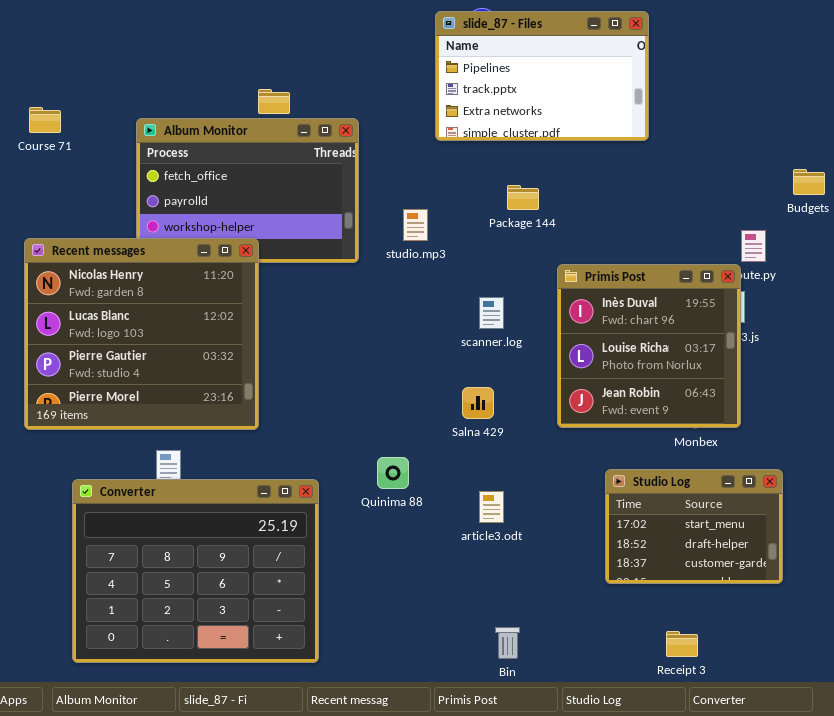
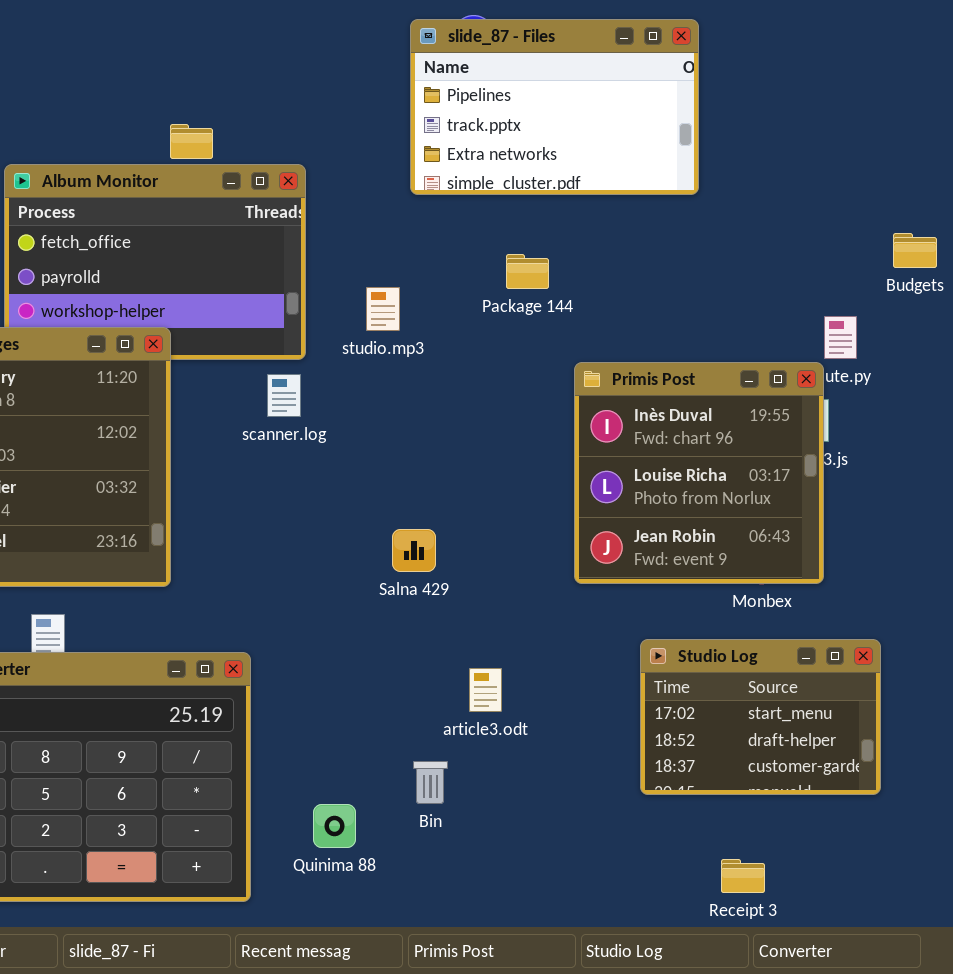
scanner.log: [479,297,504,329] -> [267,374,301,417], moved
Salna 429: [462,387,494,419] -> [392,529,436,572], moved
Quinima 88: [377,457,409,489] -> [313,804,356,848], moved
Bin: [495,627,520,659] -> [413,761,448,804], moved

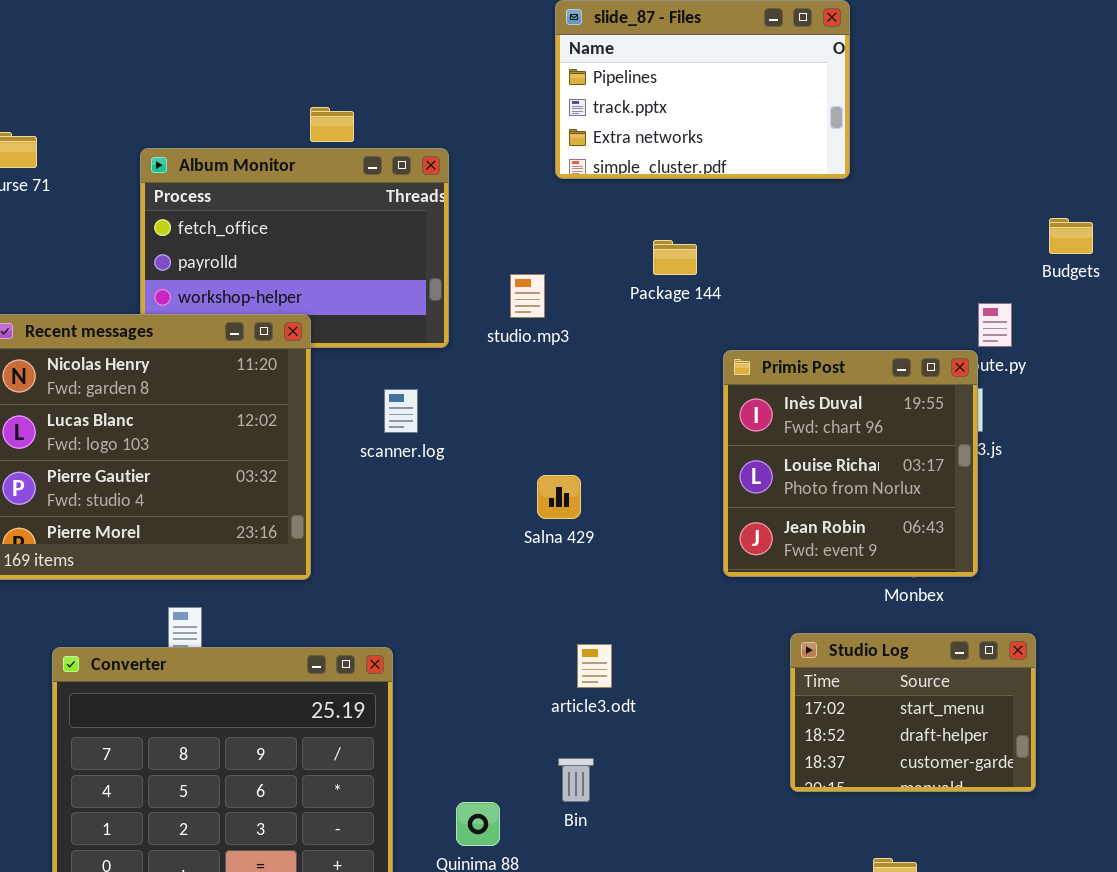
scanner.log: [267,374,301,417] -> [384,389,418,433], moved
Salna 429: [392,529,436,572] -> [537,475,581,519], moved
article3.odt: [469,668,502,712] -> [577,644,612,688], moved

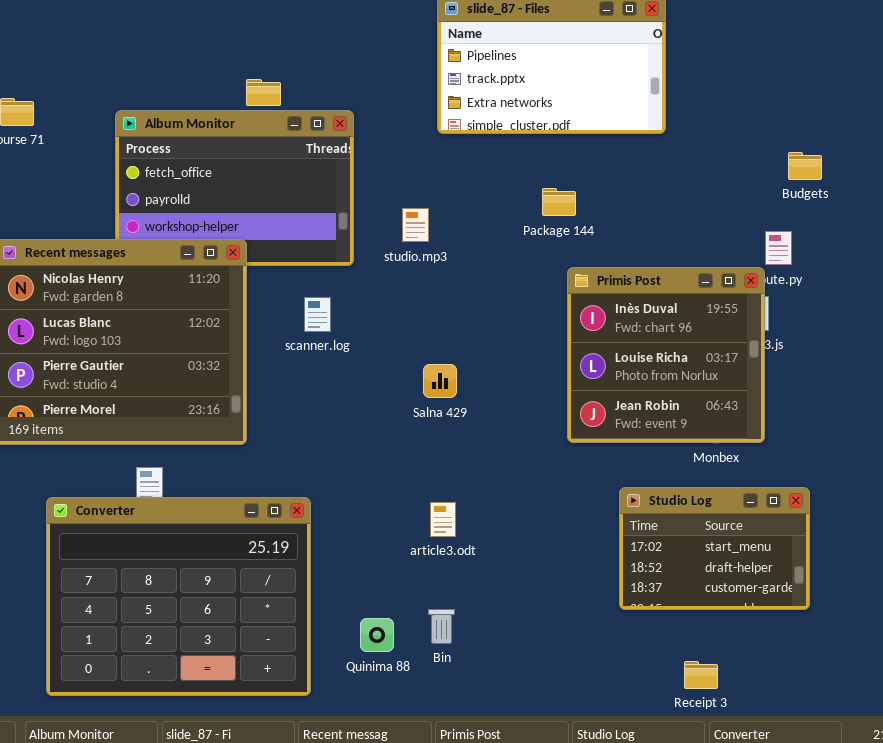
Budgets: [1049,218,1093,254] -> [788,152,822,180], moved
Package 144: [653,240,697,275] -> [542,188,576,216], moved
article3.odt: [577,644,612,688] -> [430,502,456,537], moved
Bin: [558,758,594,802] -> [428,609,455,644], moved

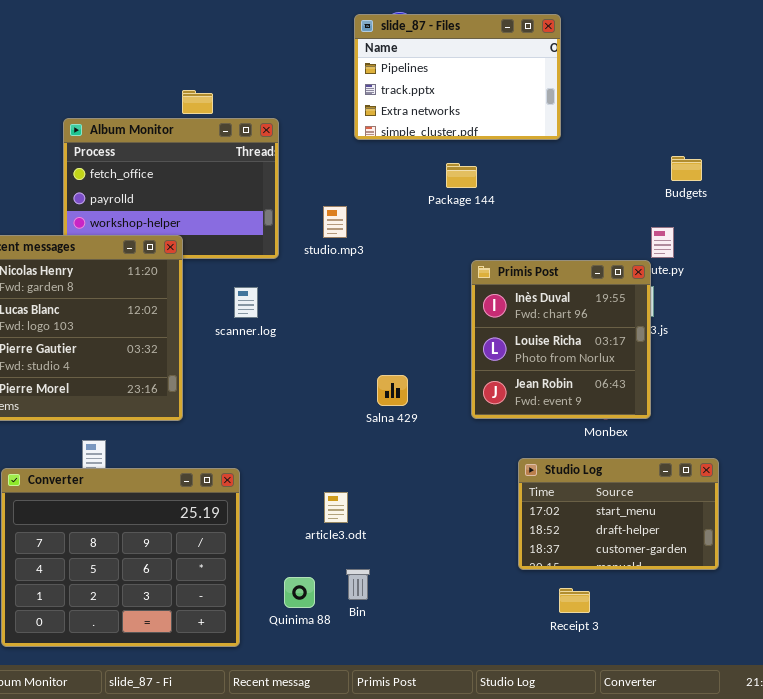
Package 144: [542,188,576,216] -> [446,163,477,188], moved
Salna 429: [423,364,457,398] -> [377,375,408,406], moved
Studio Log: [619,487,810,610] -> [518,458,719,570], resized
article3.odt: [430,502,456,537] -> [324,492,348,523], moved
Receipt 3: [684,661,718,689] -> [559,588,590,613], moved

